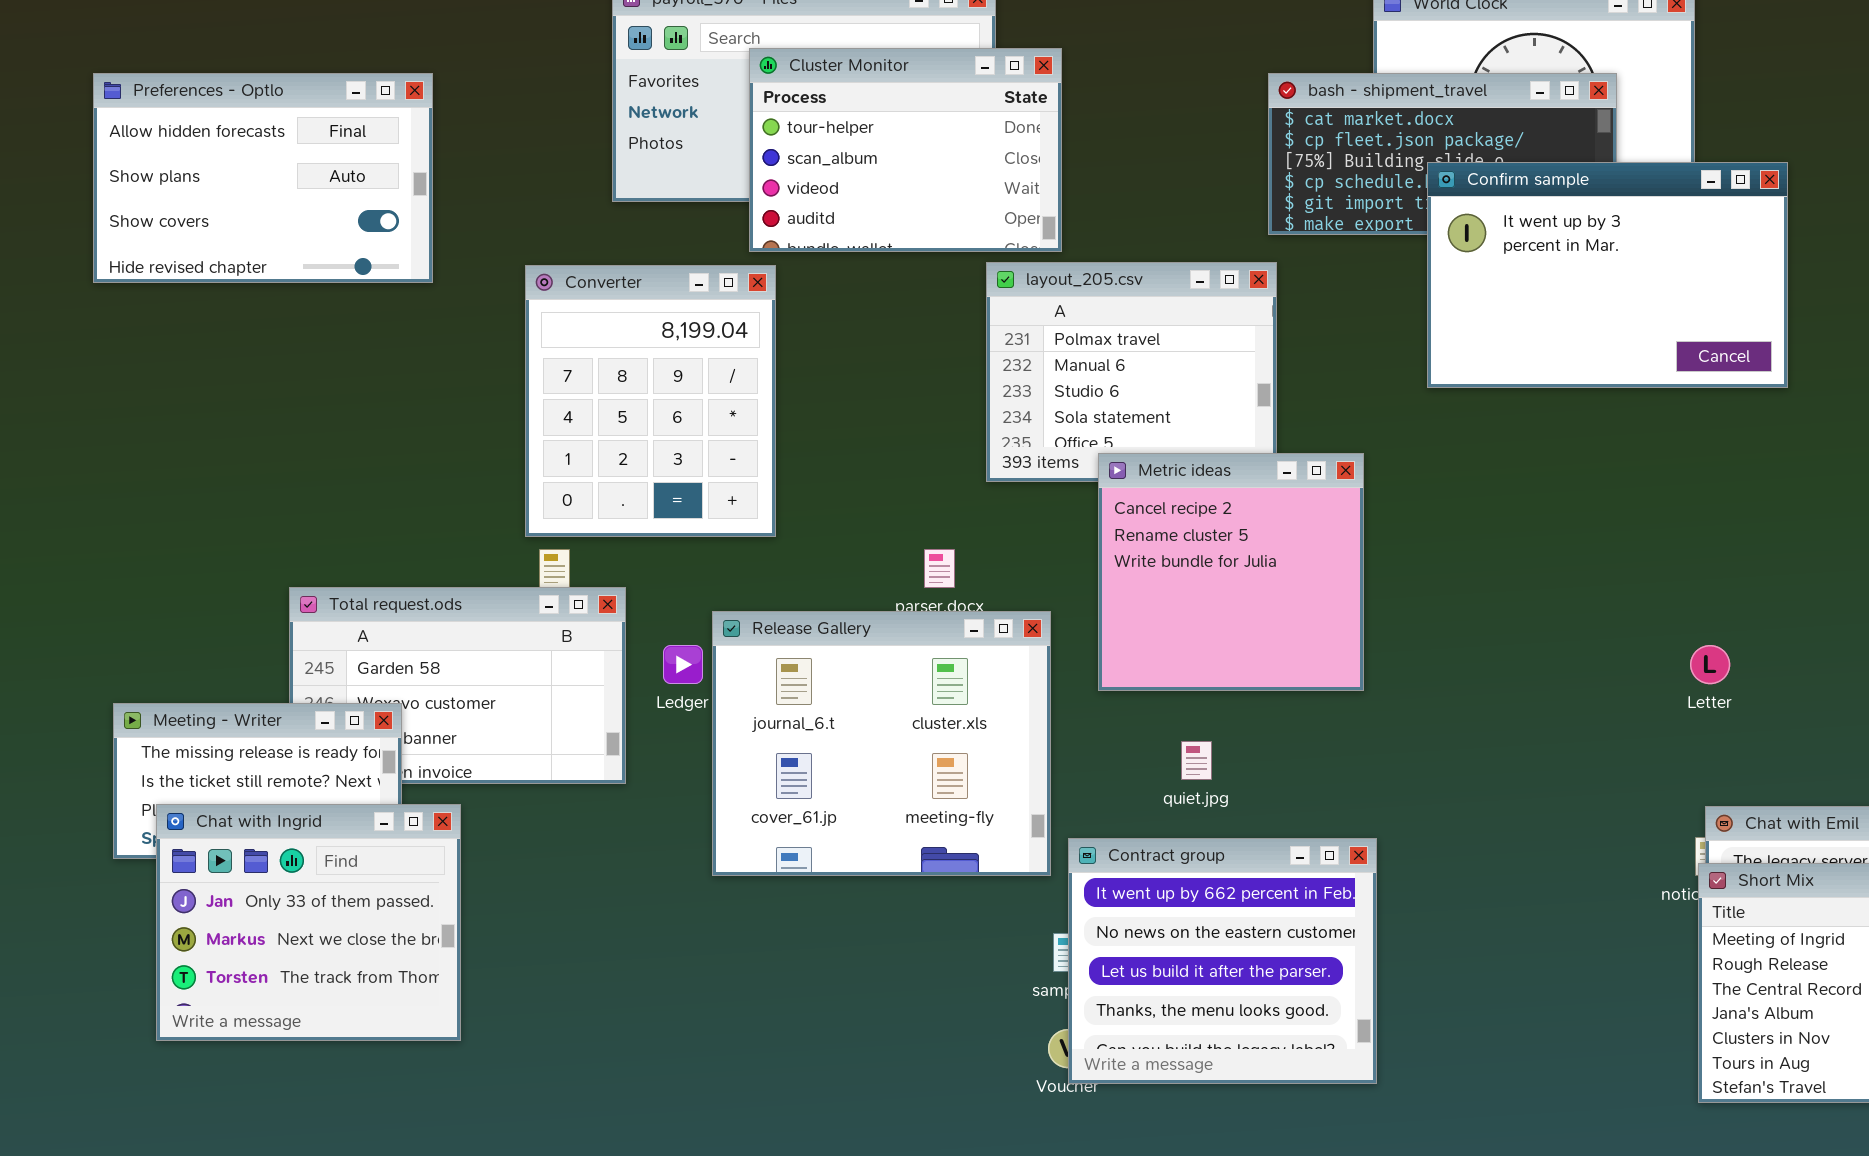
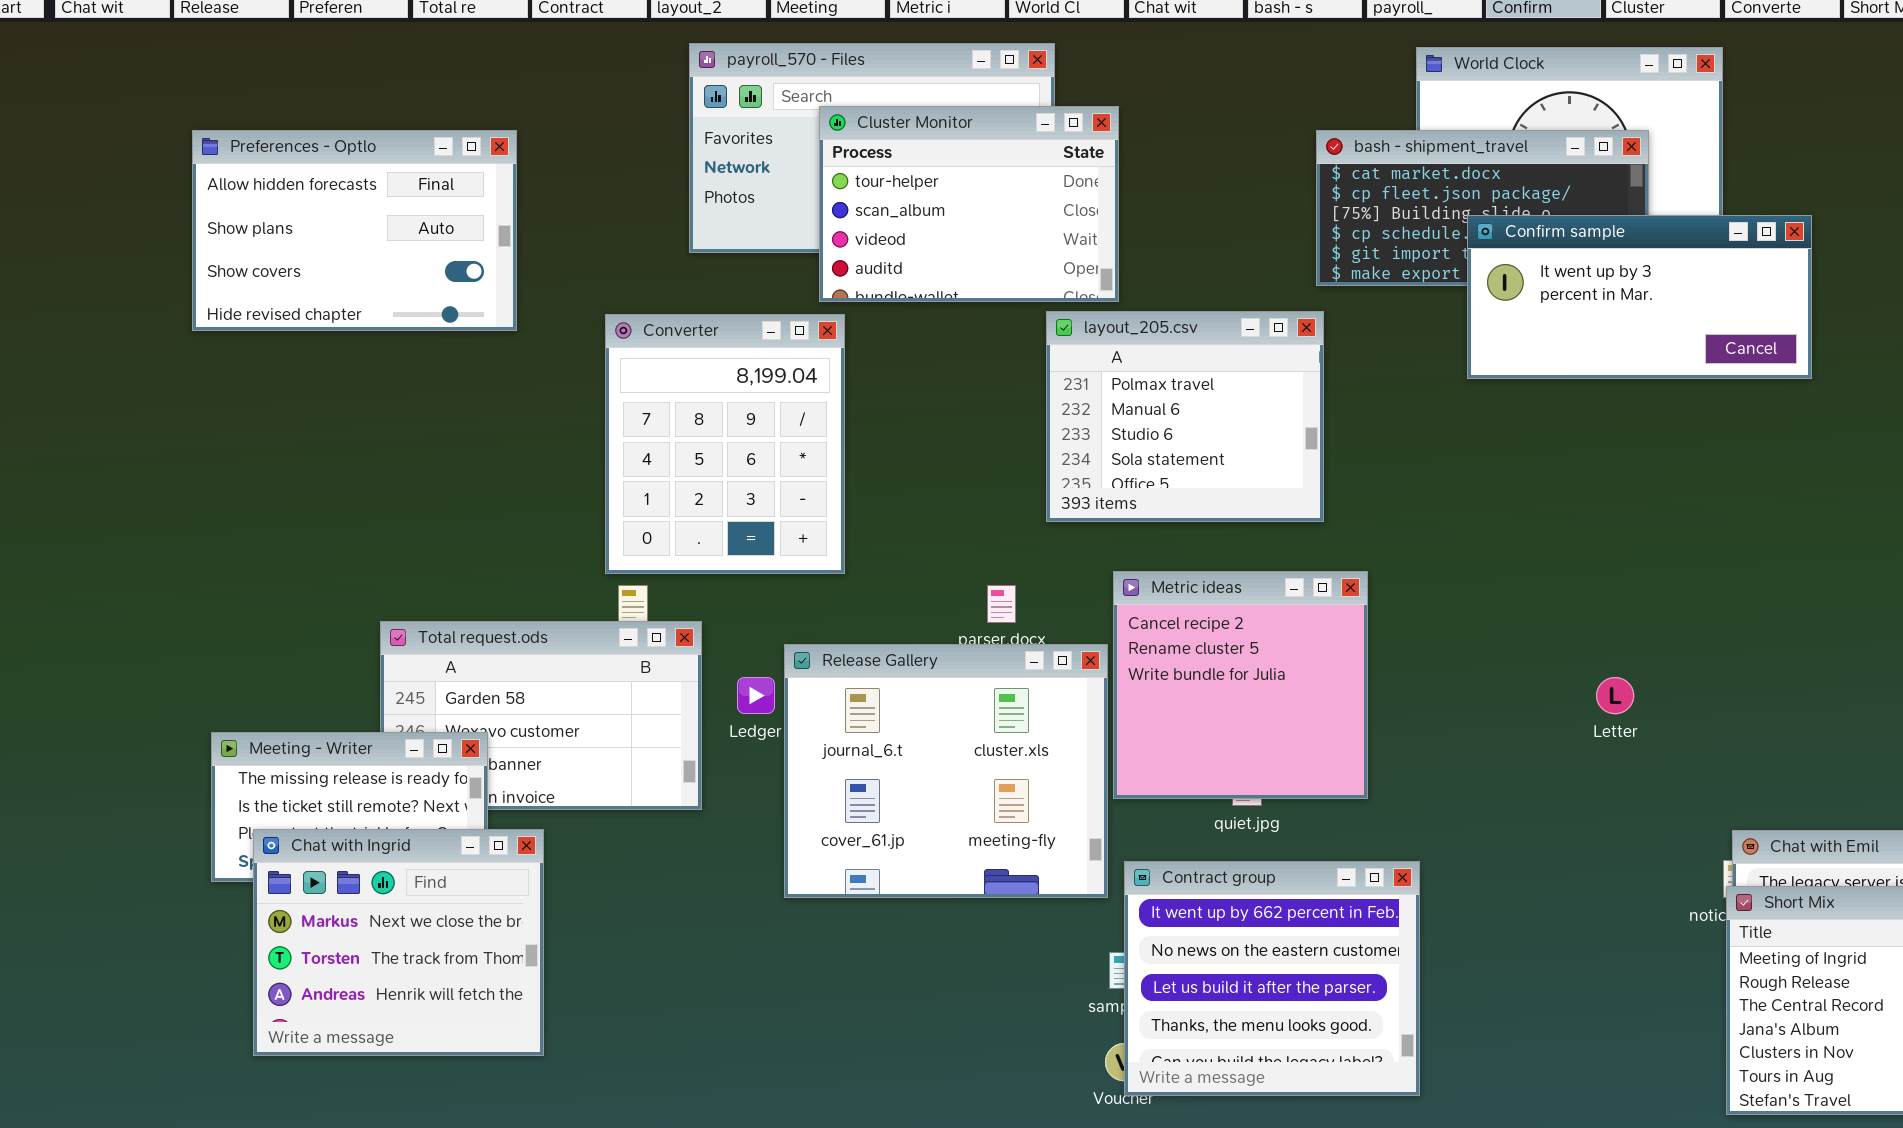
Confirm sample: [1427,162,1788,388] -> [1467,215,1812,379], resized
Metric ideas: [1098,453,1364,691] -> [1113,571,1368,799], moved
Letter: [1690,645,1730,684] -> [1596,677,1634,714], moved
Chat with Ingrid: [156,804,461,1041] -> [253,829,544,1056], scrolled down 1 row

